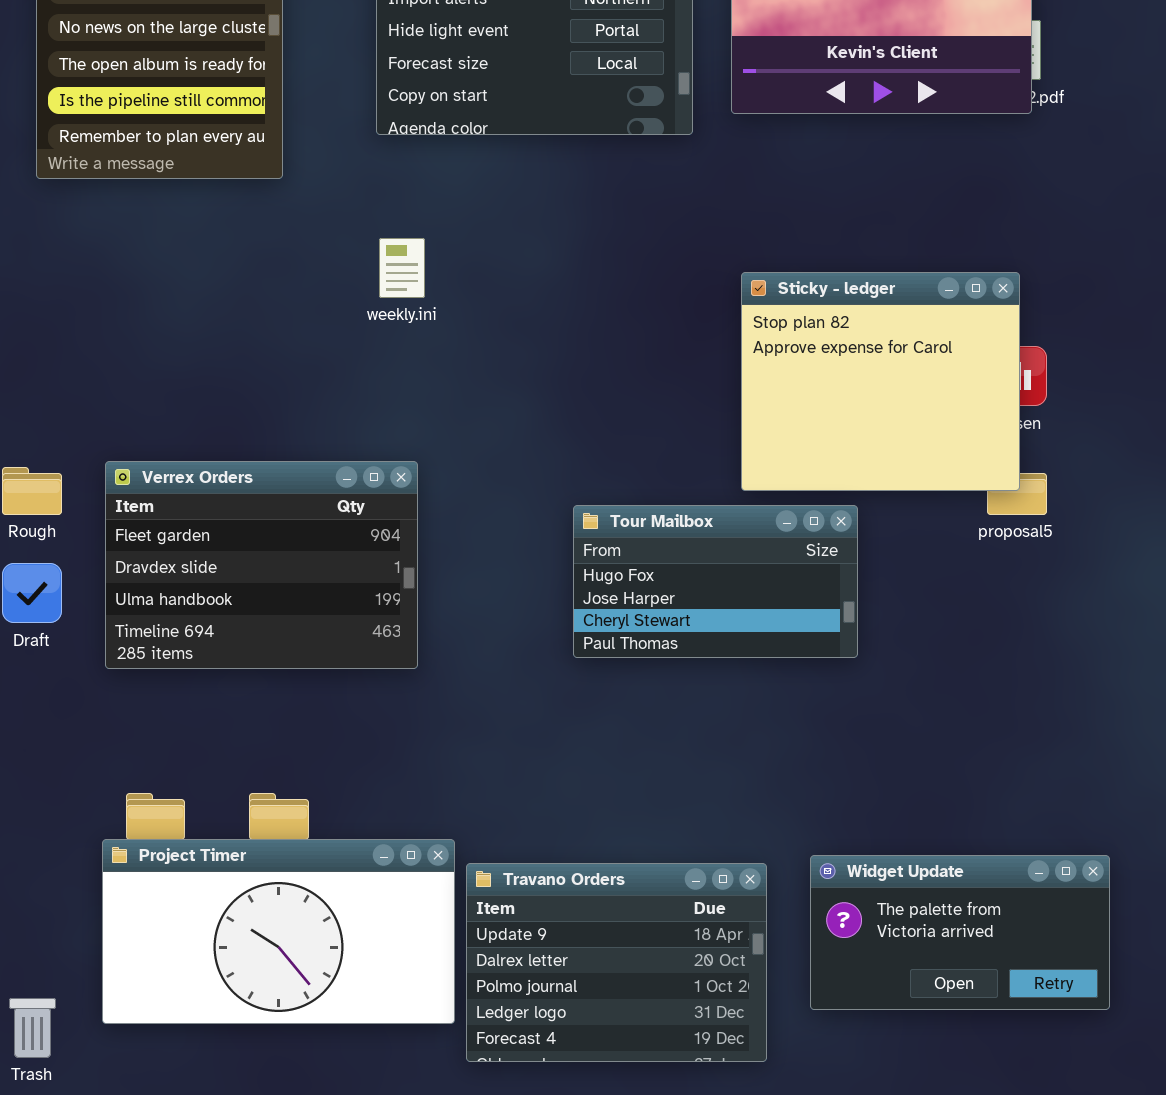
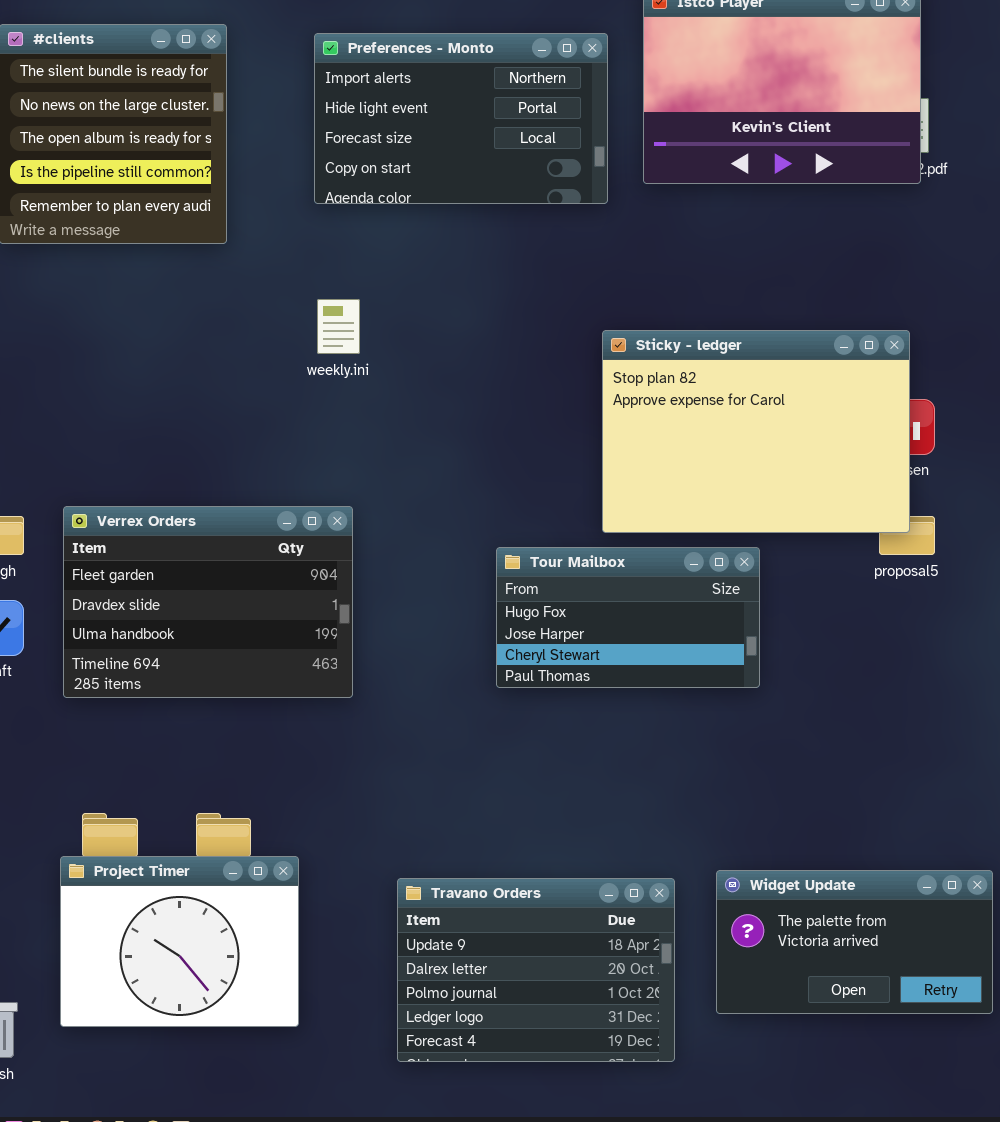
Sticky - ledger: [741,272,1020,491] -> [602,330,910,533], resized
Project Timer: [102,839,455,1024] -> [60,856,299,1027], resized

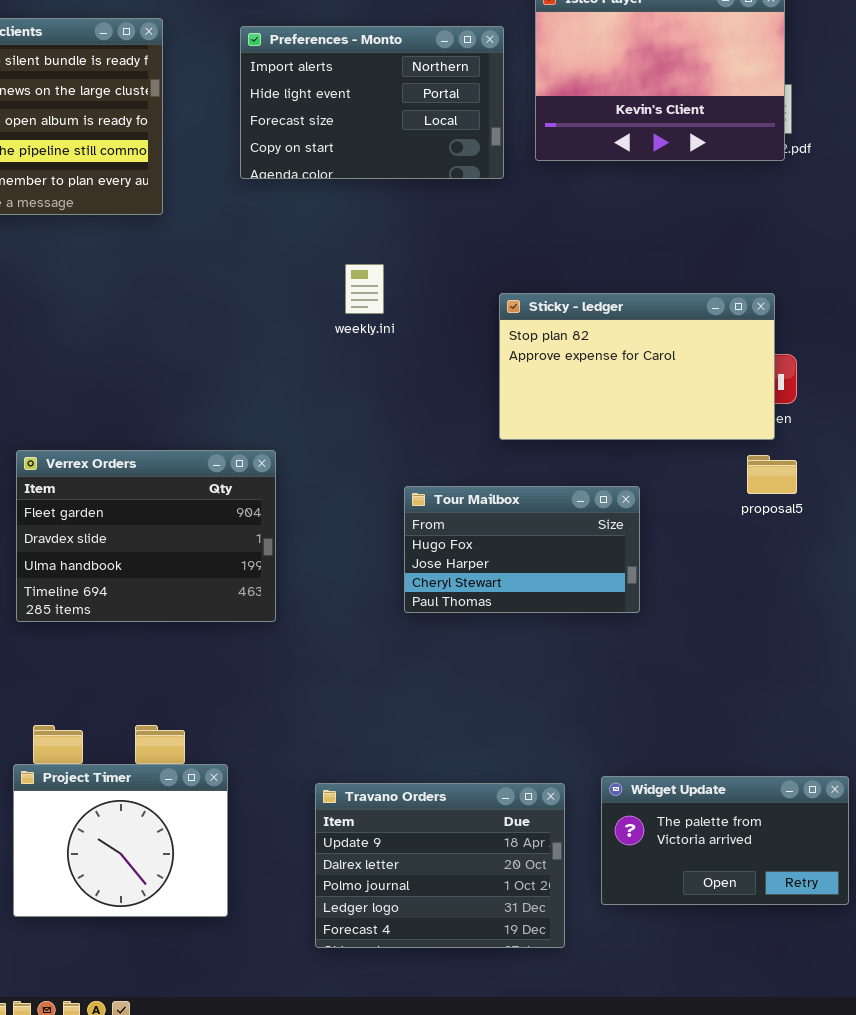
weekly.ini: [317,299,360,354] -> [345,264,384,314], moved
Sticky - ledger: [602,330,910,533] -> [499,293,775,440], resized

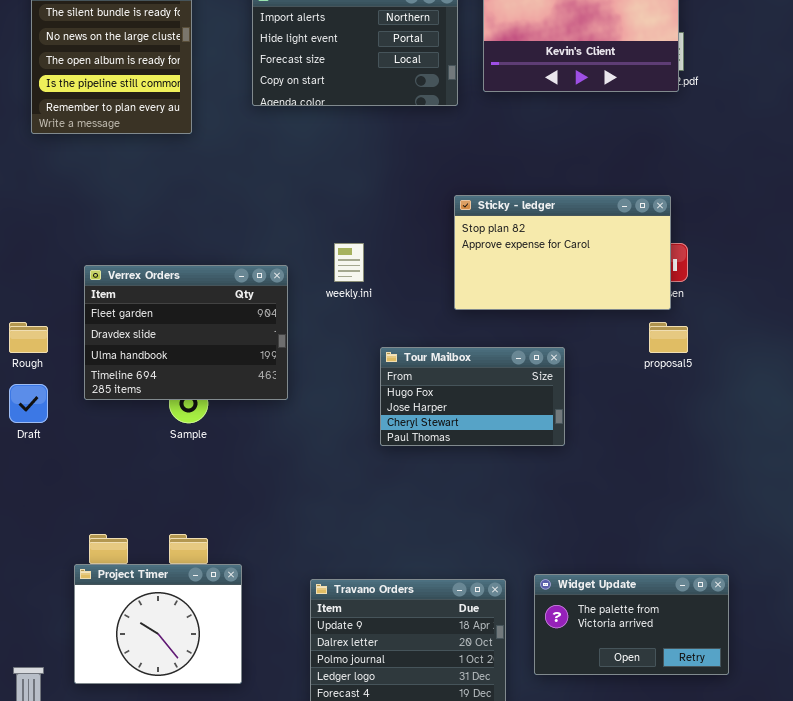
weekly.ini: [345,264,384,314] -> [334,243,364,282], moved
Verrex Orders: [16,450,276,622] -> [84,265,288,400], moved

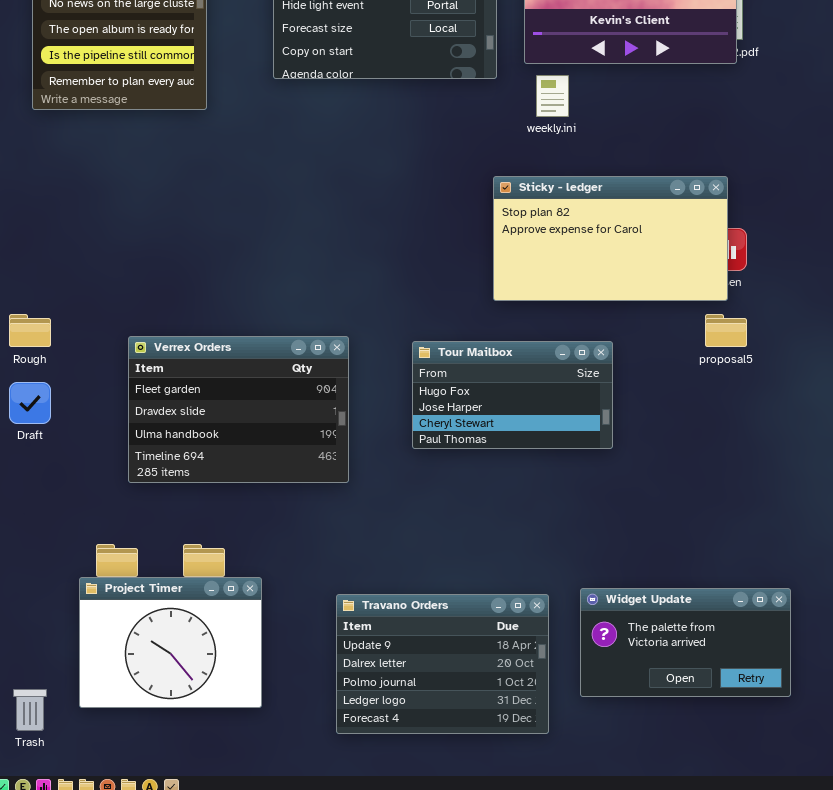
weekly.ini: [334,243,364,282] -> [536,75,569,117], moved
Verrex Orders: [84,265,288,400] -> [128,336,349,483], moved

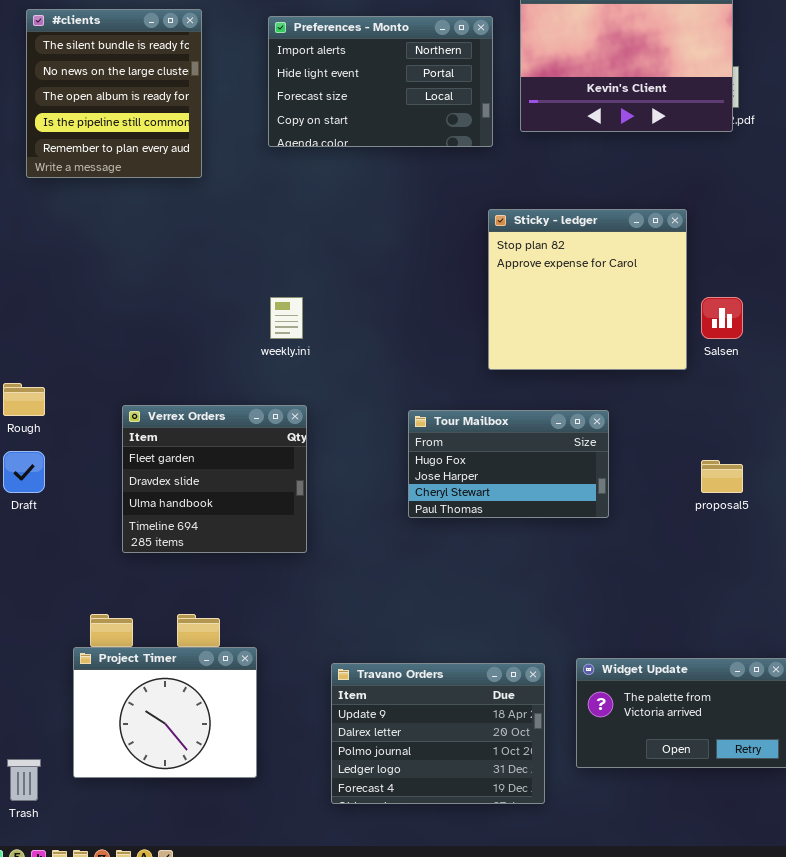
weekly.ini: [536,75,569,117] -> [270,297,303,339], moved
Sticky - ledger: [493,176,728,301] -> [488,209,687,370], resized
proposal5: [705,314,747,347] -> [701,460,743,493], moved
Verrex Orders: [128,336,349,483] -> [122,405,307,553], resized

